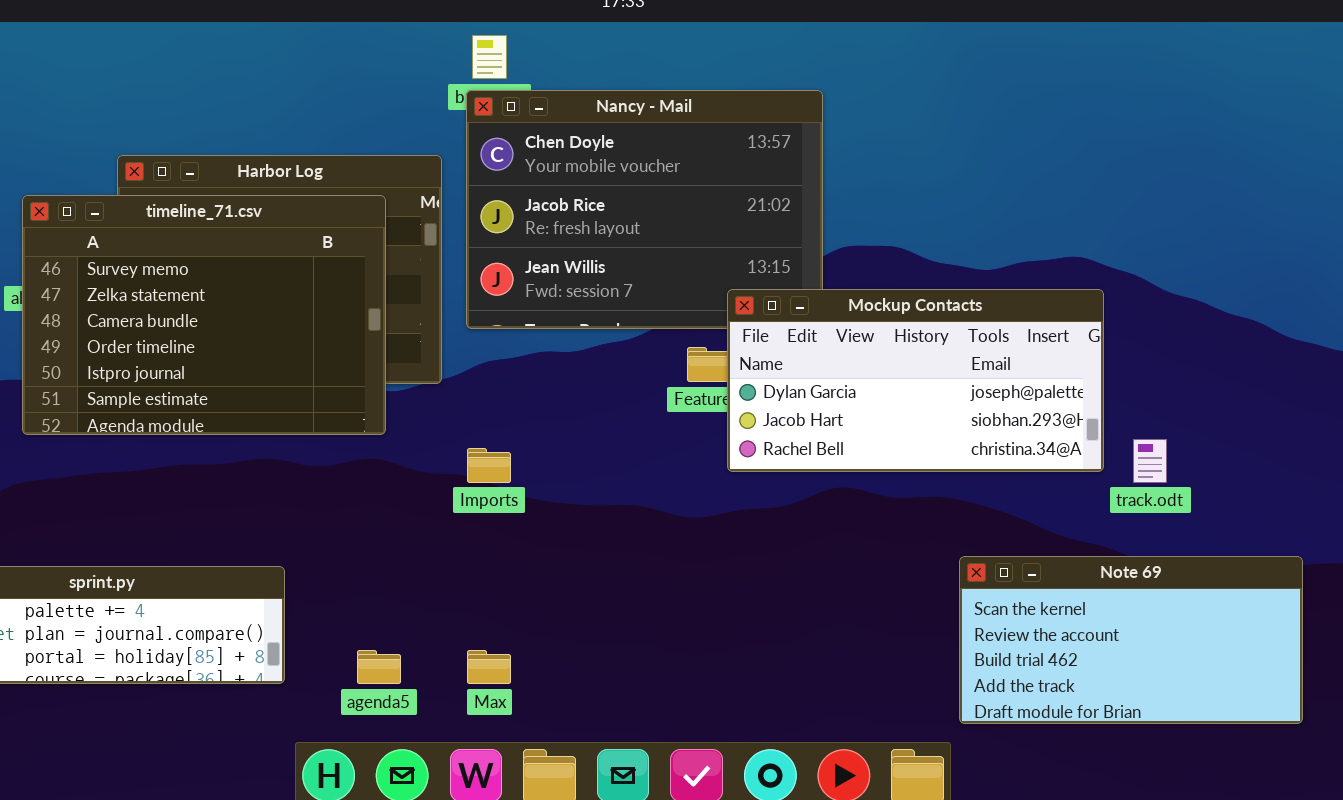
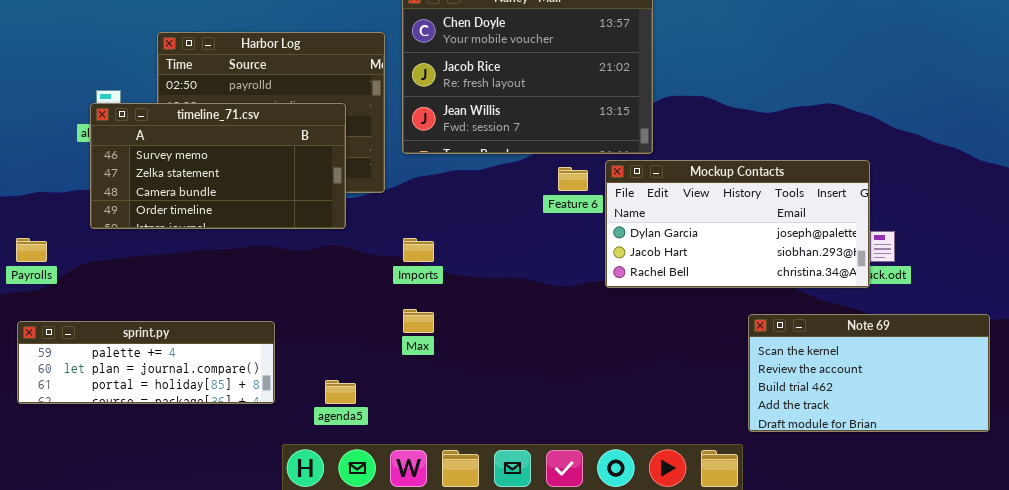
timeline_71.csv: [22,195,386,435] -> [90,103,346,229], resized
Mockup Contacts: [727,289,1104,472] -> [605,160,870,288], moved
Max: [467,650,511,684] -> [403,309,434,333], moved

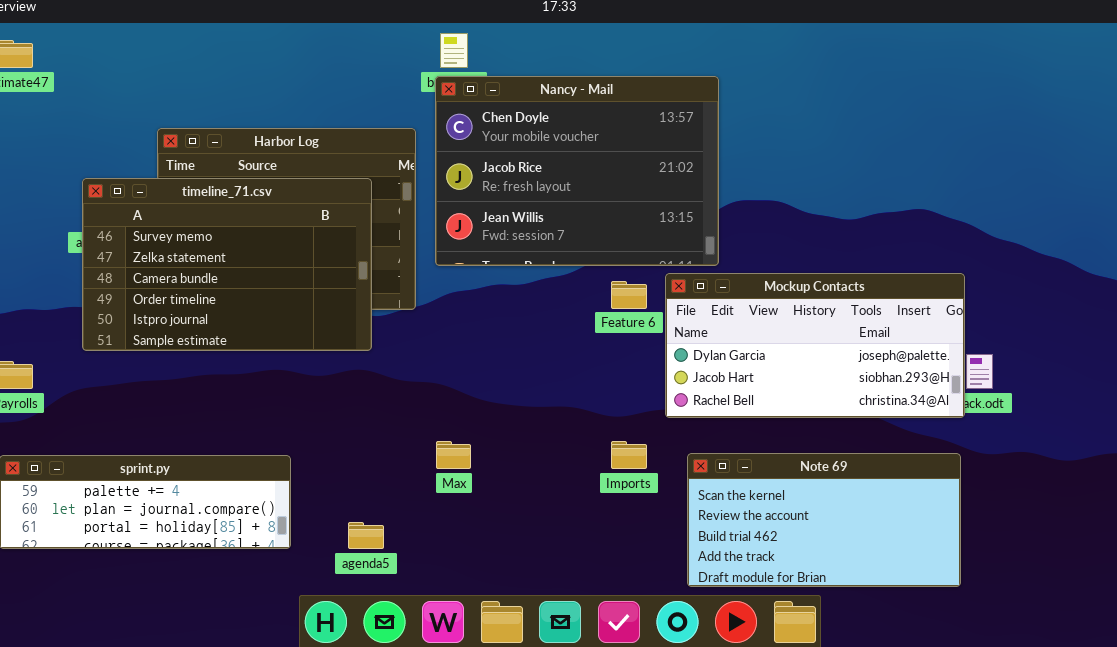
timeline_71.csv: [90,103,346,229] -> [82,178,372,351], resized
Imports: [403,238,434,262] -> [611,441,647,469], moved
Note 69: [748,314,990,432] -> [687,453,961,587], moved

